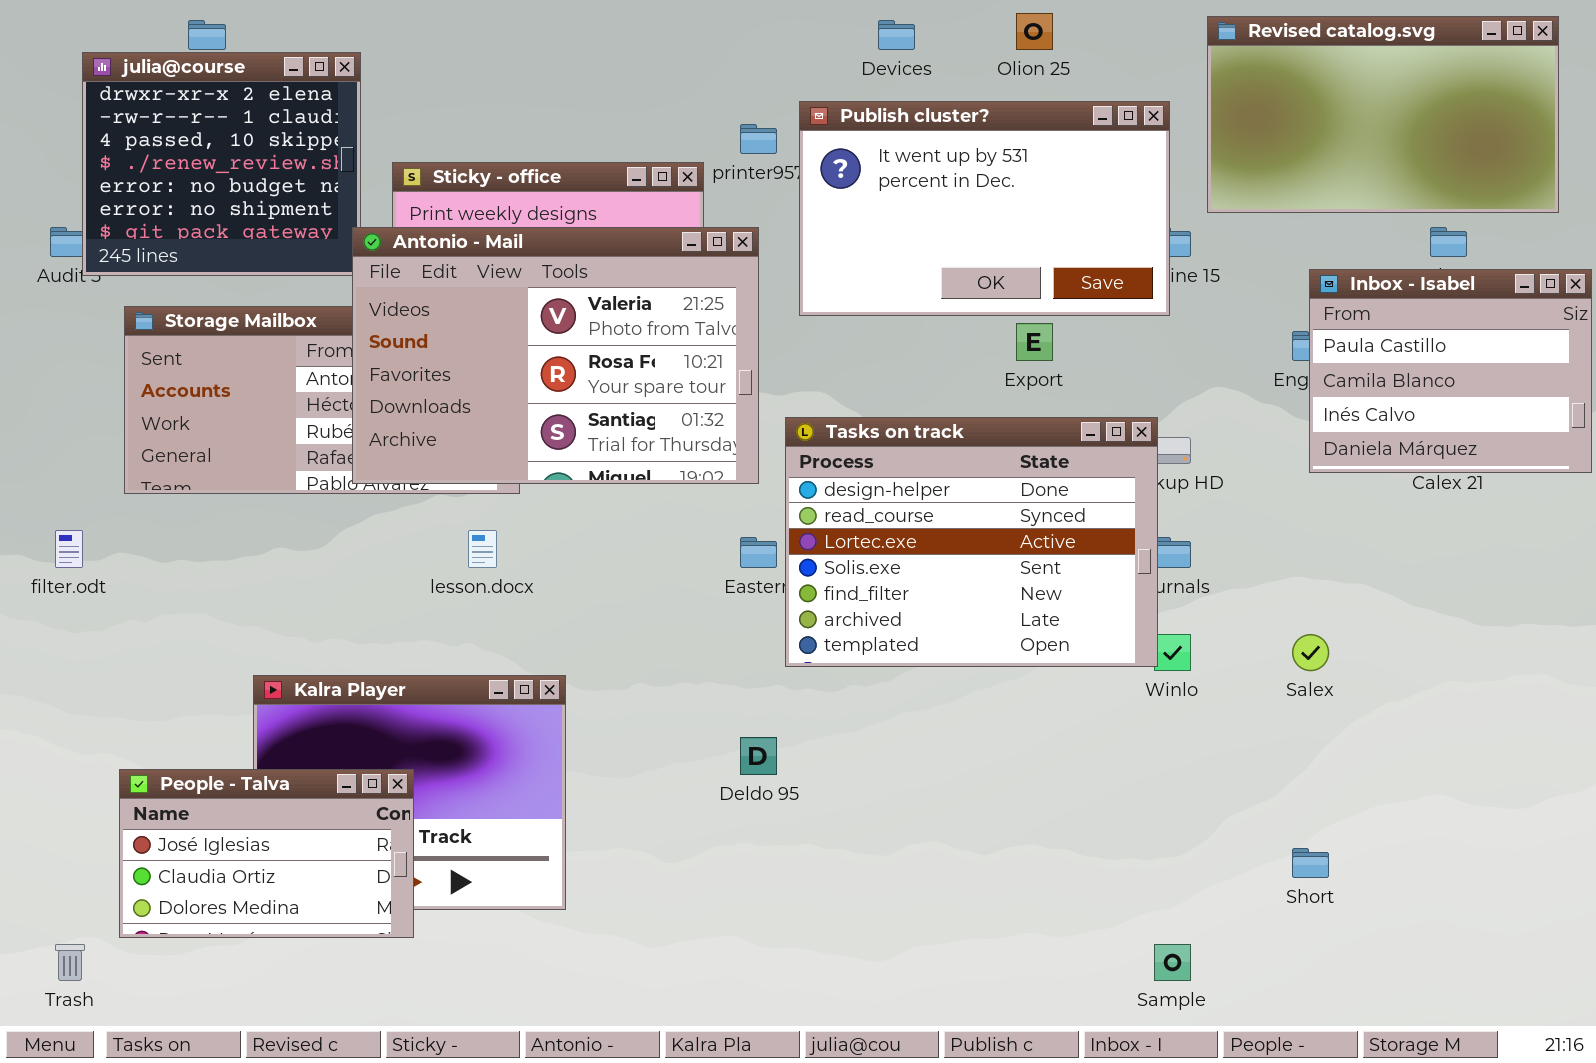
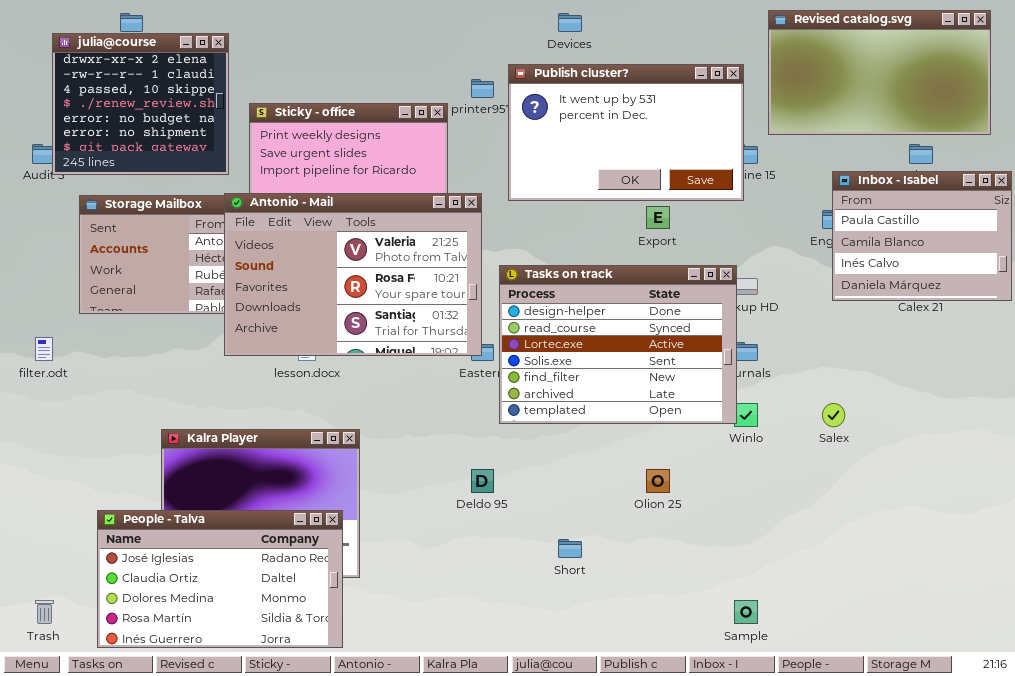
Olion 25: [1016,13,1053,50] -> [646,469,670,493], moved
Antonio - Mail: [352,227,759,484] -> [224,193,482,356], moved
People - Talva: [119,769,414,938] -> [97,510,343,648], moved, resized
Short: [1292,848,1329,878] -> [558,539,582,558], moved

